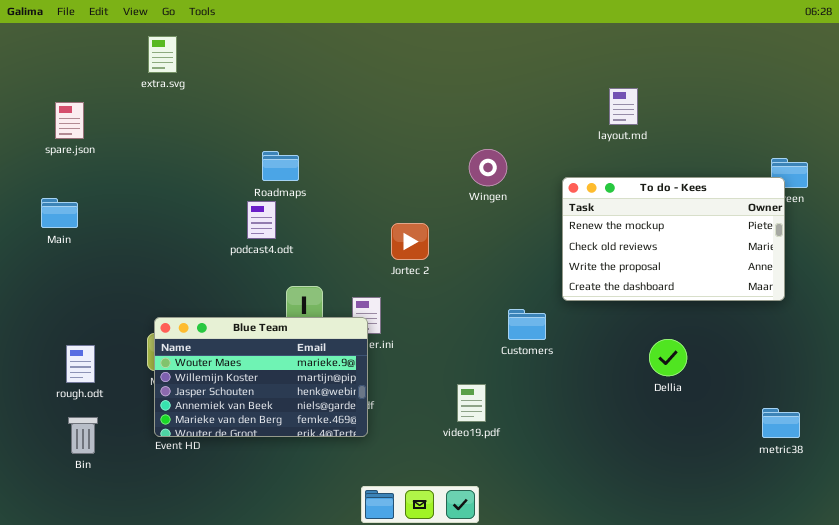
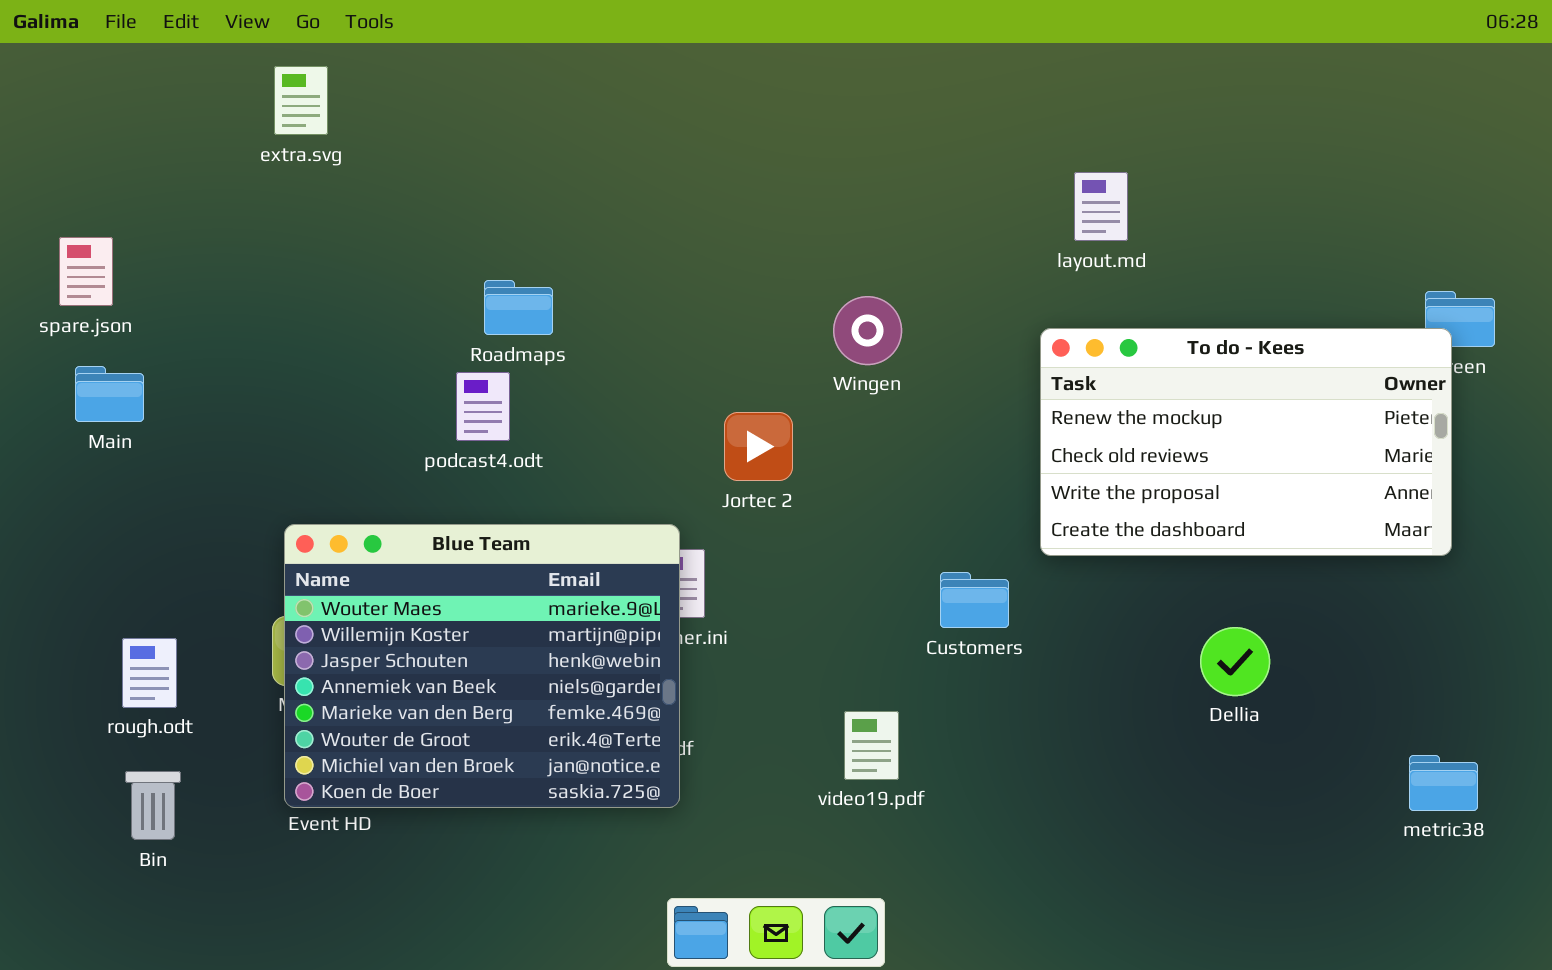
layout.md: [609,88,638,125] -> [1074,172,1128,241], moved
spare.json: [55,102,84,139] -> [59,237,113,306], moved
Wingen: [469,149,507,186] -> [833,296,902,365], moved
Blue Team: [154,317,368,437] -> [284,524,680,808], resized

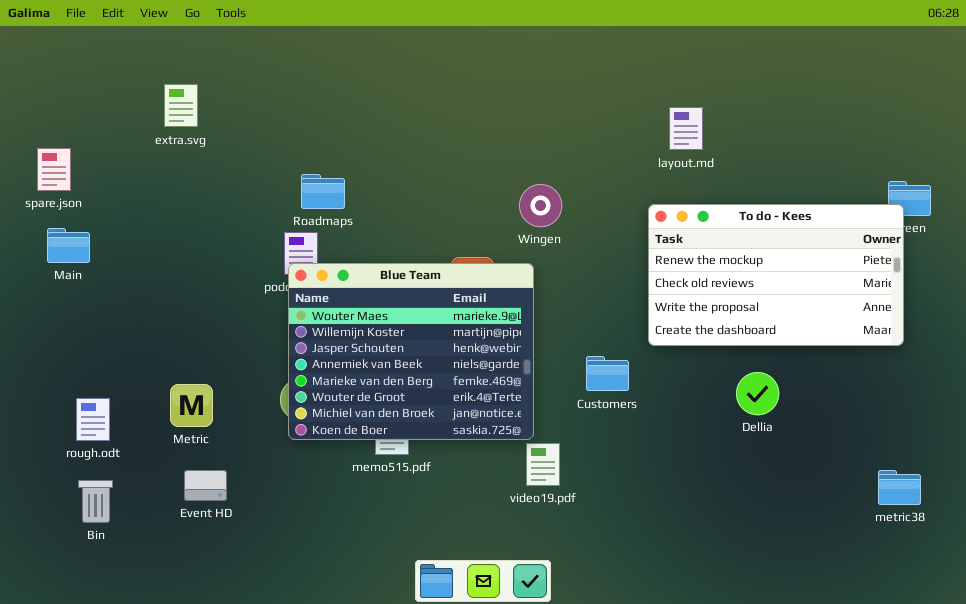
extra.svg: [274,66,328,135] -> [164,84,198,127], moved
Blue Team: [284,524,680,808] -> [288,263,534,440], moved
Dellia: [1200,627,1270,696] -> [736,372,779,415], moved

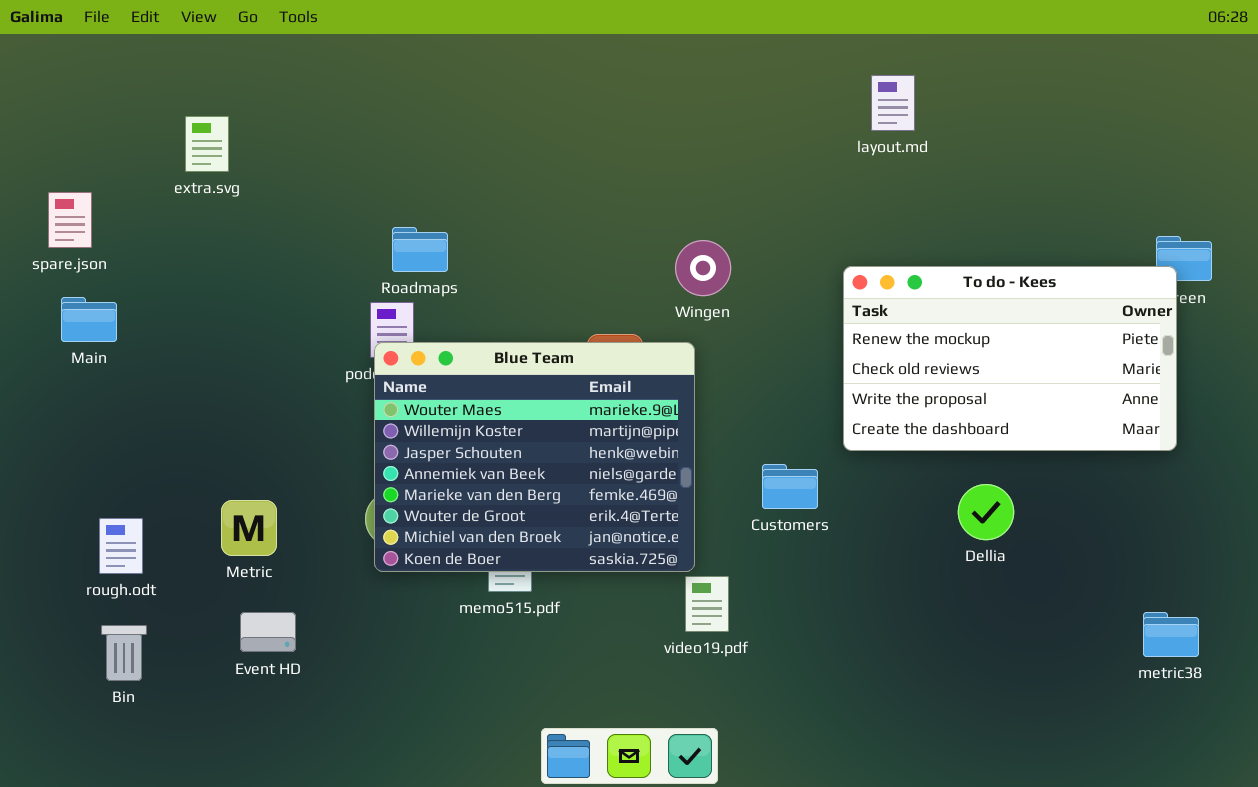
extra.svg: [164,84,198,127] -> [185,116,229,172], moved
layout.md: [669,107,703,150] -> [871,75,915,131], moved

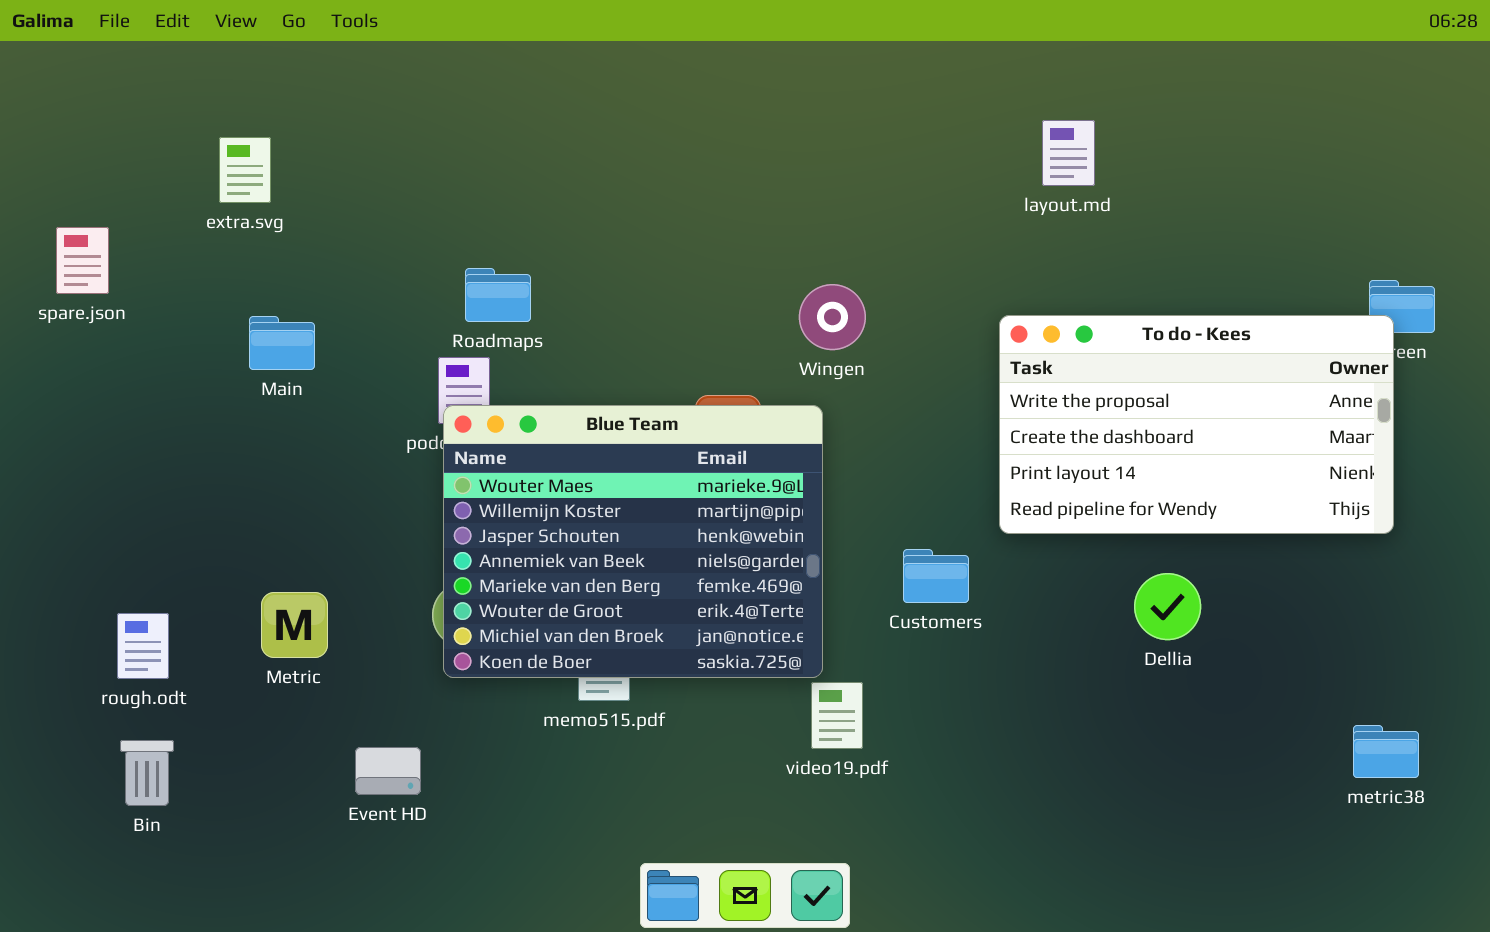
layout.md: [871,75,915,131] -> [1042,120,1095,186], moved
To do - Kees: [843,266,1177,451] -> [999,315,1394,534], scrolled down 2 rows
Main: [61,297,117,342] -> [249,316,315,370], moved
Event HD: [240,612,296,652] -> [355,747,421,795], moved

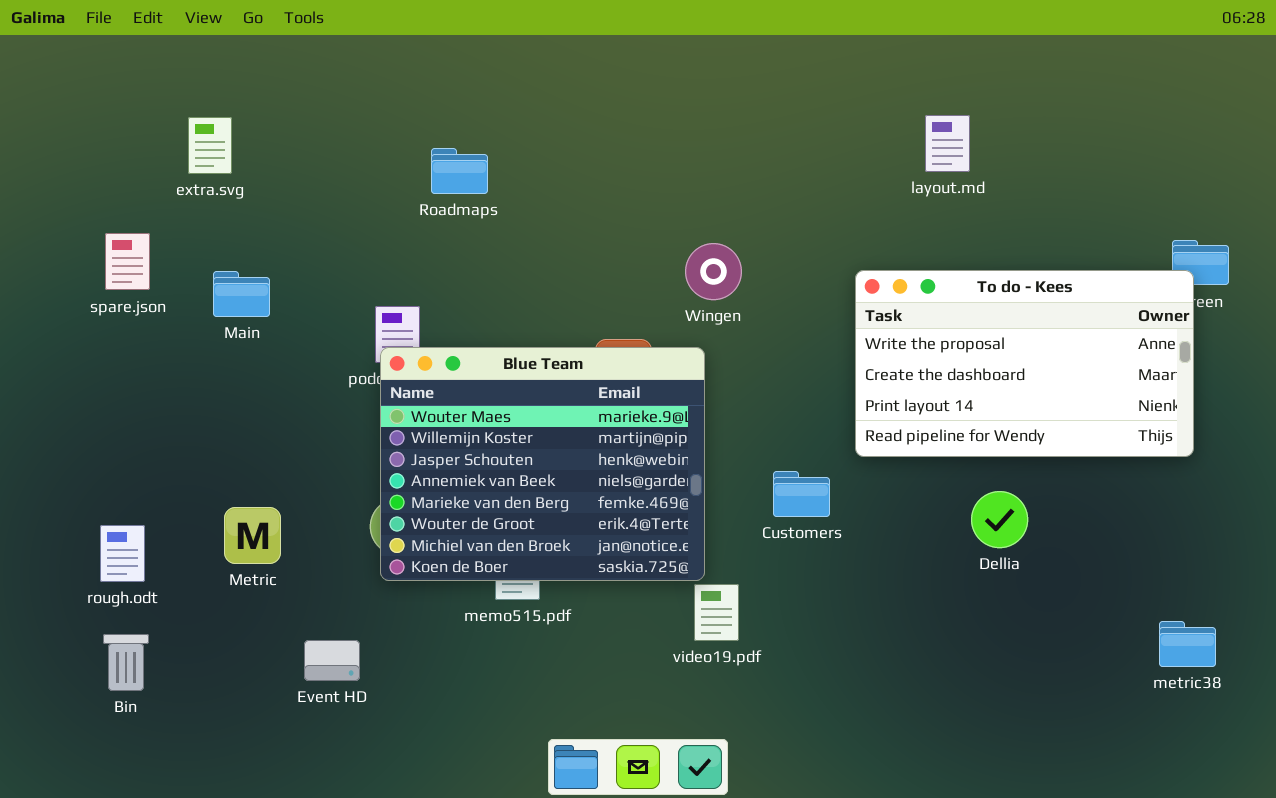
layout.md: [1042,120,1095,186] -> [925,115,970,172], moved
spare.json: [56,227,109,294] -> [105,233,150,290], moved
Roadmaps: [465,268,531,322] -> [431,148,488,194], moved

